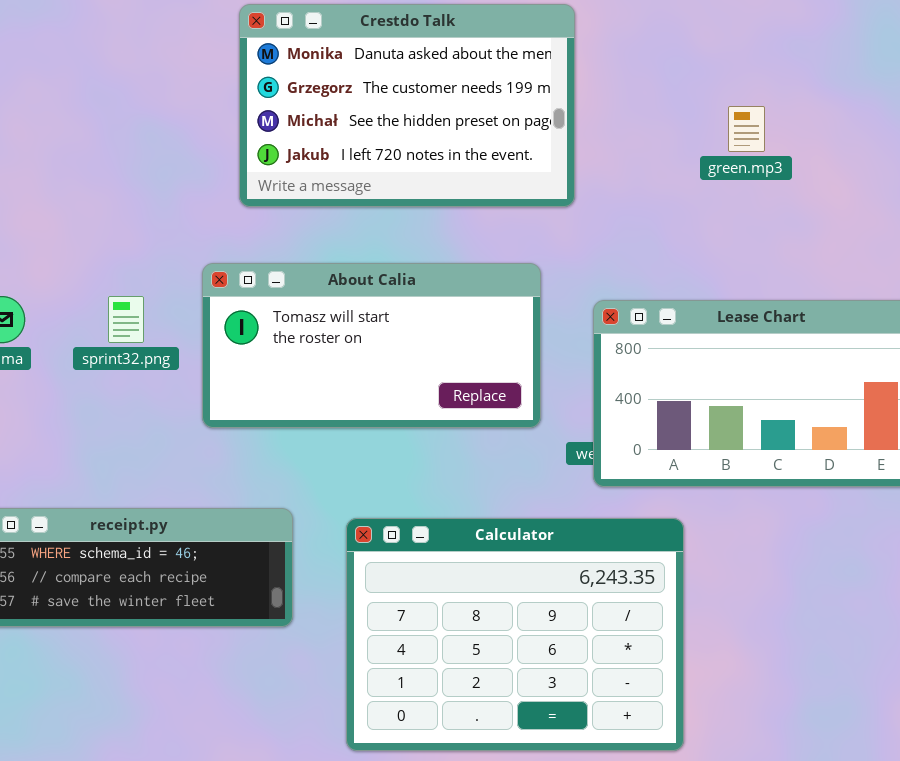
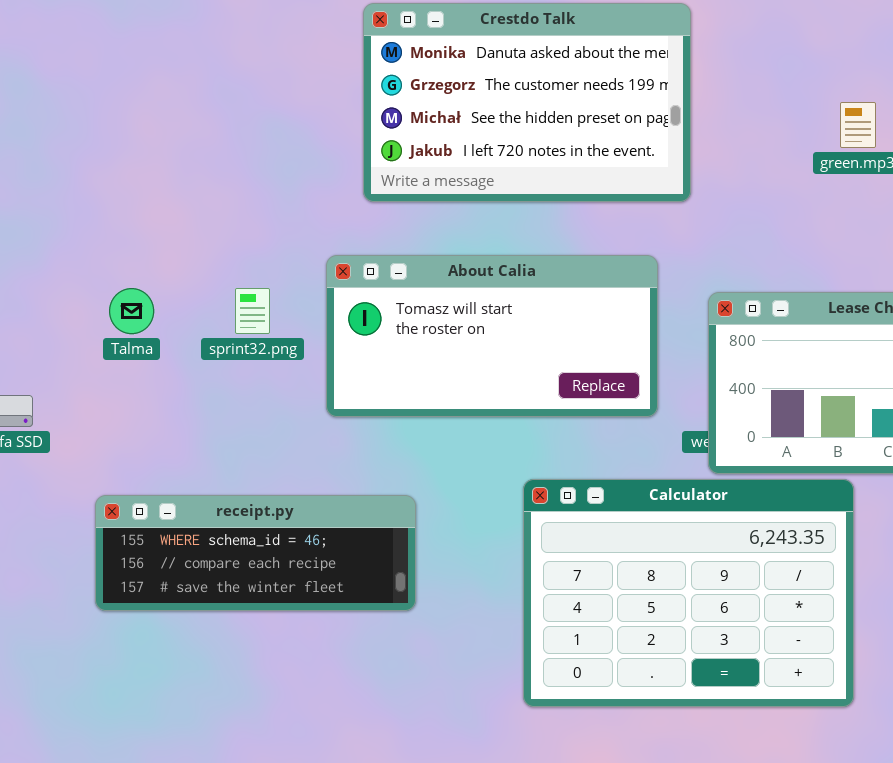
Calculator: [346,518,684,751] -> [523,479,854,707], moved

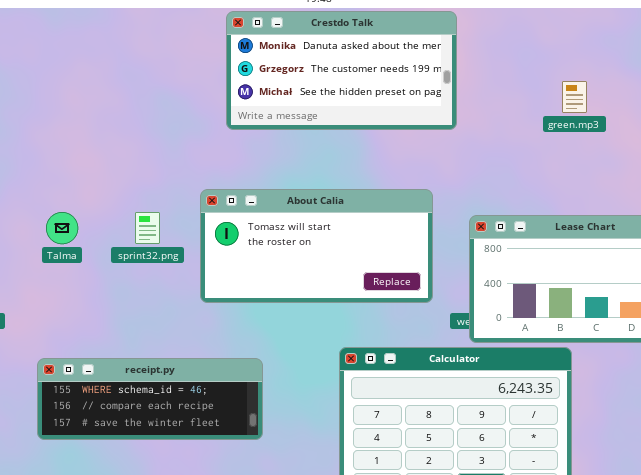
Crestdo Talk: [363,3,691,202] -> [226,11,457,130], resized

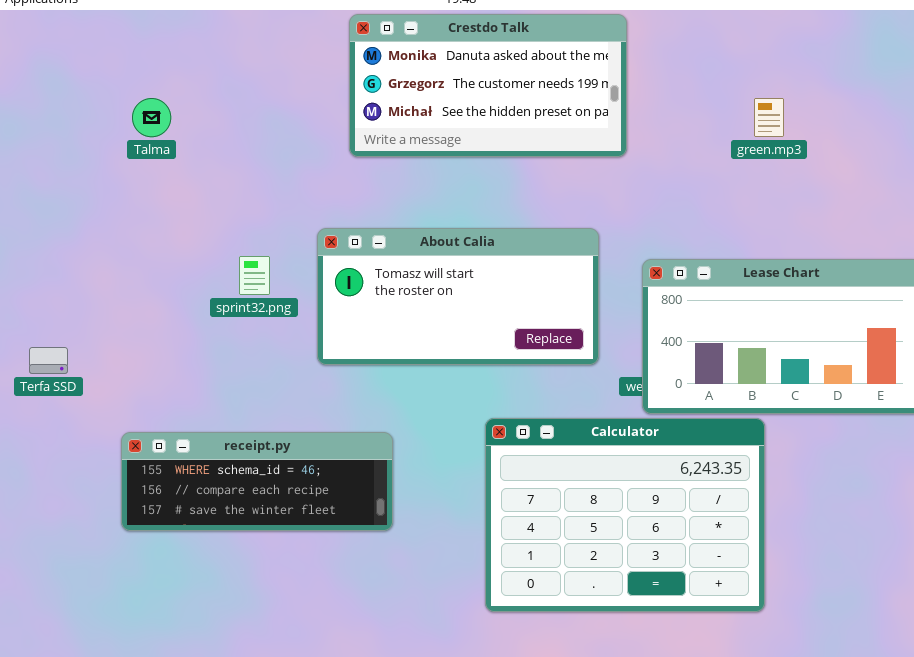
Talma: [46,212,78,244] -> [132,98,171,137], moved

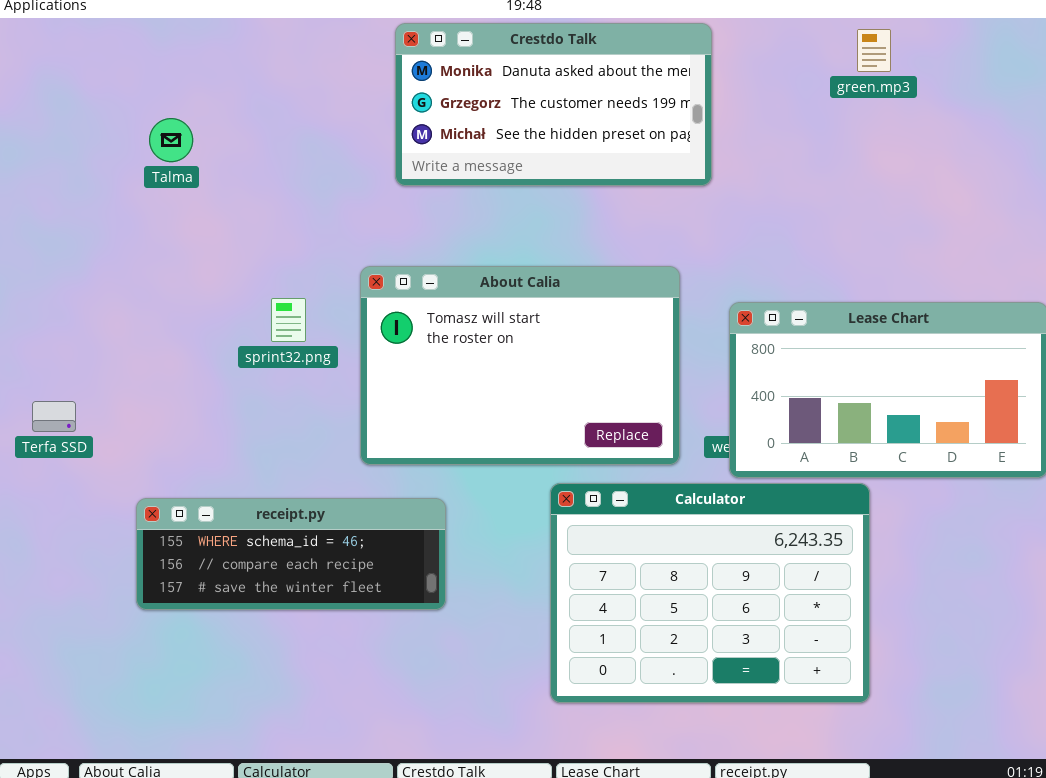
green.mp3: [754,98,784,137] -> [857,29,891,72], moved
About Calia: [317,228,599,365] -> [360,266,680,465], resized

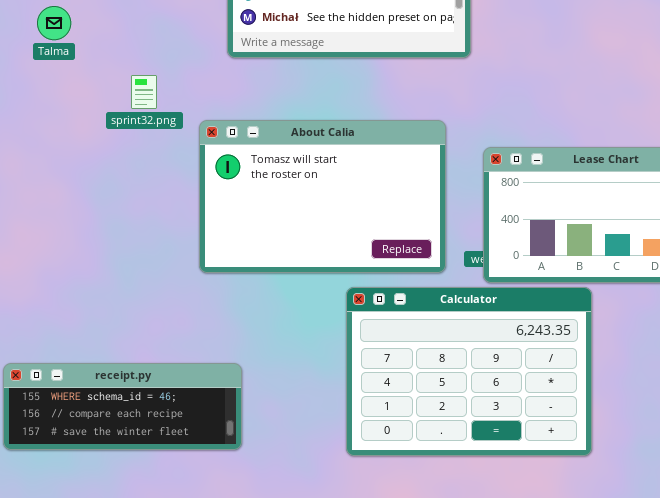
sprint32.png: [271,298,306,342] -> [131,75,157,109], moved
receipt.py: [136,498,446,610] -> [3,363,242,450], moved

